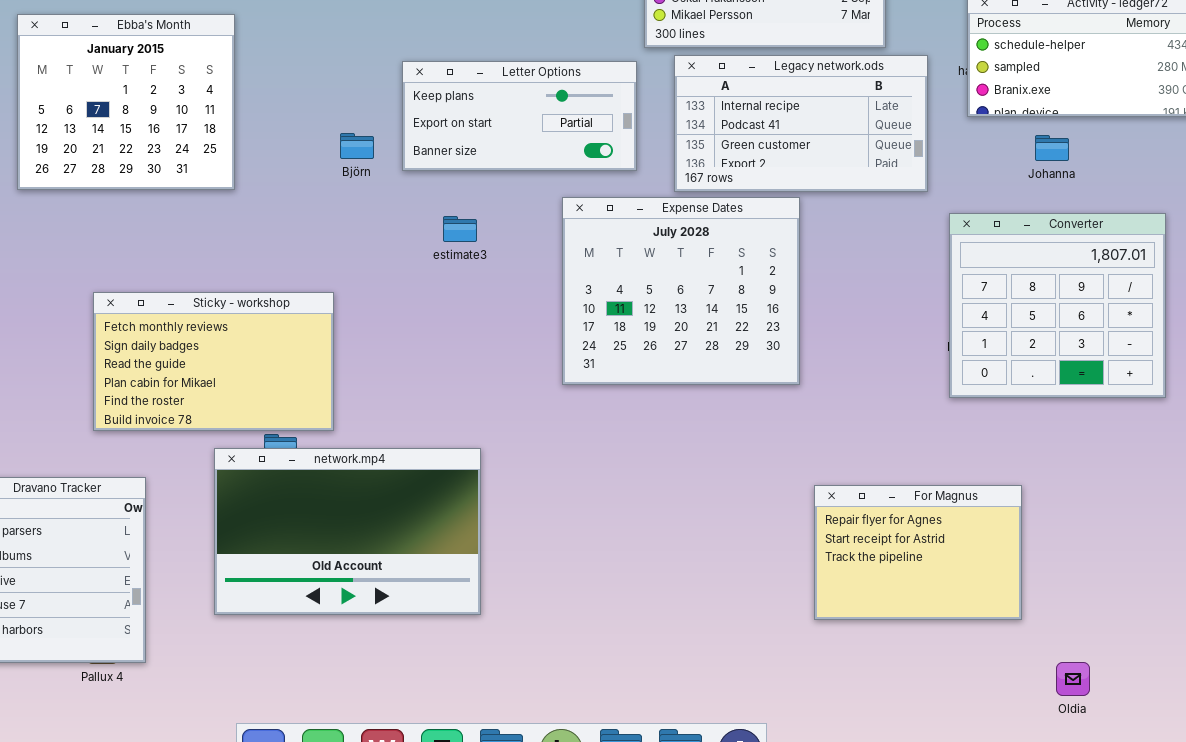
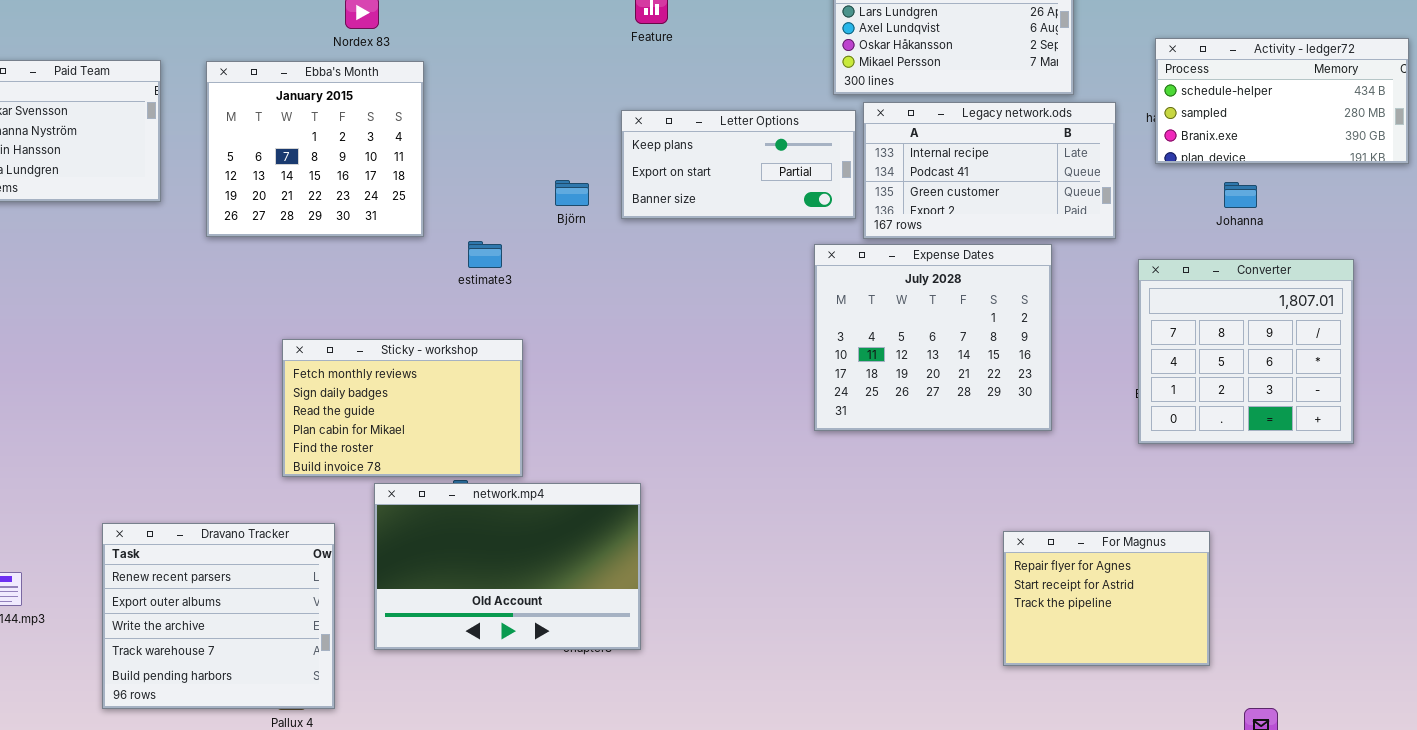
Letter Options: [402,61,637,171] -> [621,110,856,219], moved
Björn: [340,133,374,159] -> [555,180,589,206], moved
Expense Dates: [562,197,800,385] -> [814,244,1052,431], moved
estimate3: [443,216,477,242] -> [468,241,502,268], moved
network.mp4: [214,448,481,615] -> [374,483,641,650], moved

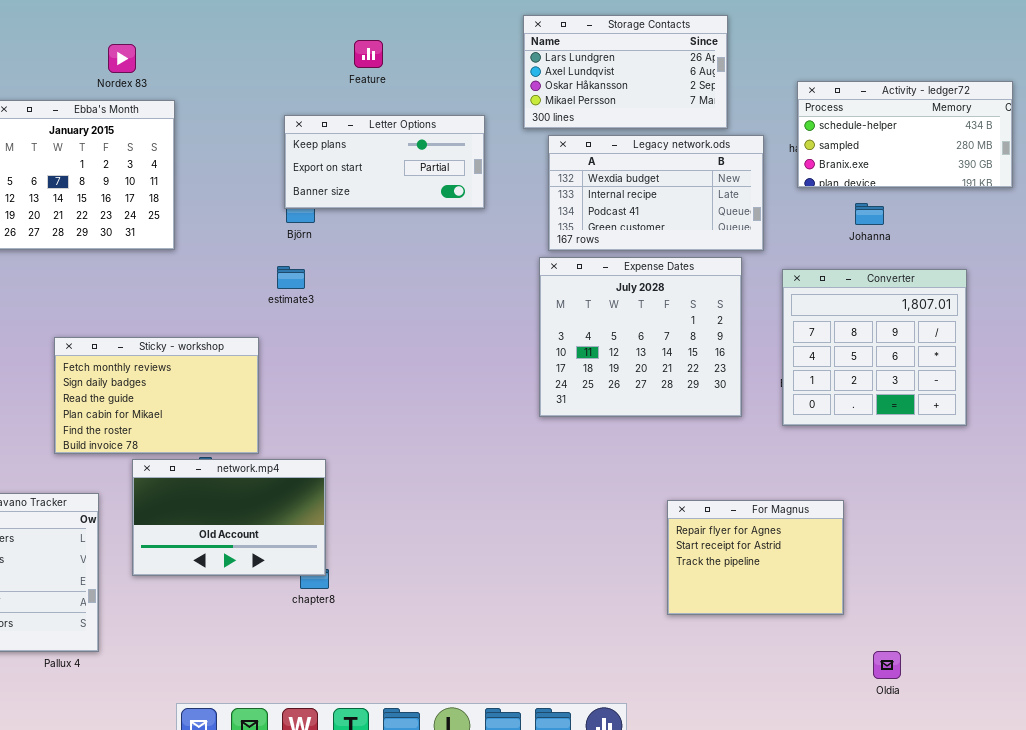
Legacy network.ods: [863,102,1116,239] -> [548,135,764,251], scrolled up 1 row
Letter Options: [621,110,856,219] -> [284,115,485,209], moved
estimate3: [468,241,502,268] -> [277,266,305,289], moved
Expense Dates: [814,244,1052,431] -> [539,257,742,417], moved
network.mp4: [374,483,641,650] -> [132,459,326,576], resized

